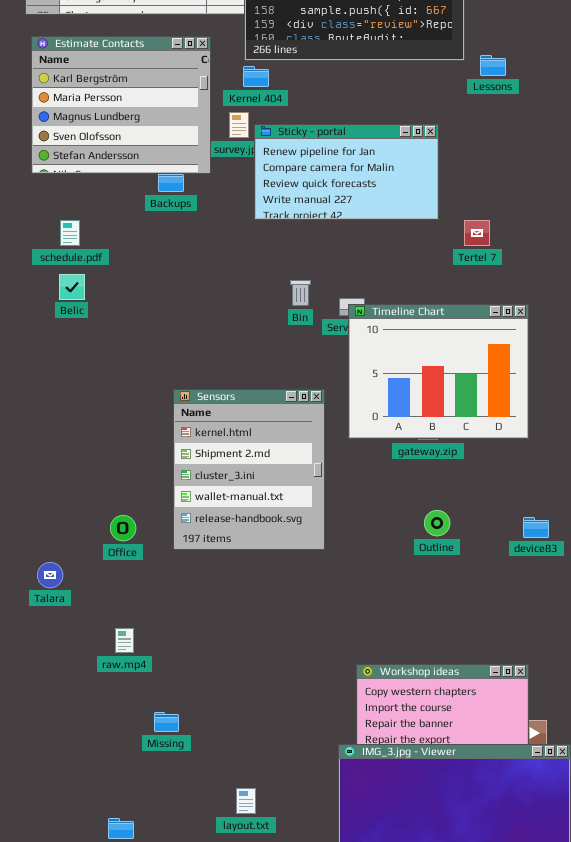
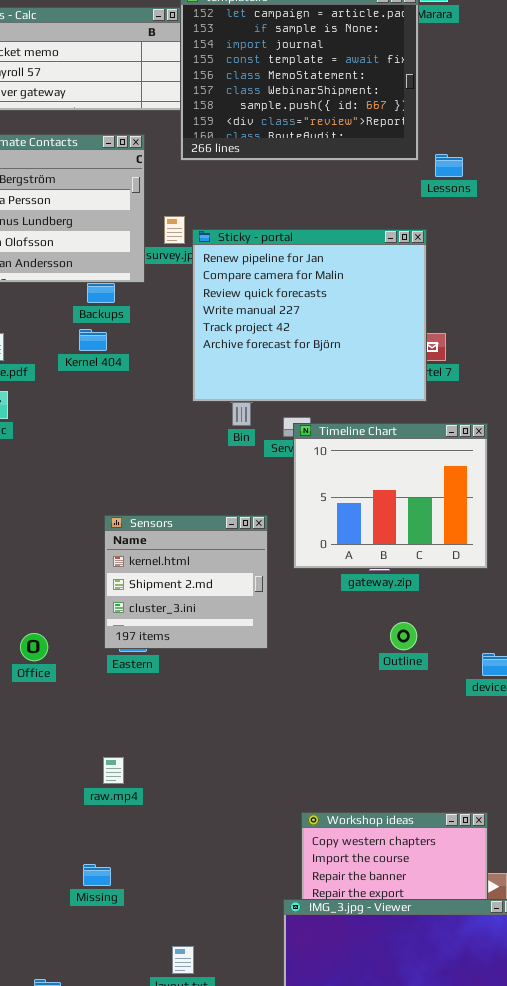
Kernel 404: [243,66,269,87] -> [79,329,107,351], moved
Sticky - portal: [254,124,439,220] -> [192,229,427,402], resized
Sensors: [173,389,325,550] -> [104,515,268,649], resized
Outline: [424,510,450,536] -> [390,622,417,650], moved
Office: [110,515,136,541] -> [20,633,48,661], moved
raw.mp4: [115,628,134,653] -> [103,757,124,784], moved

